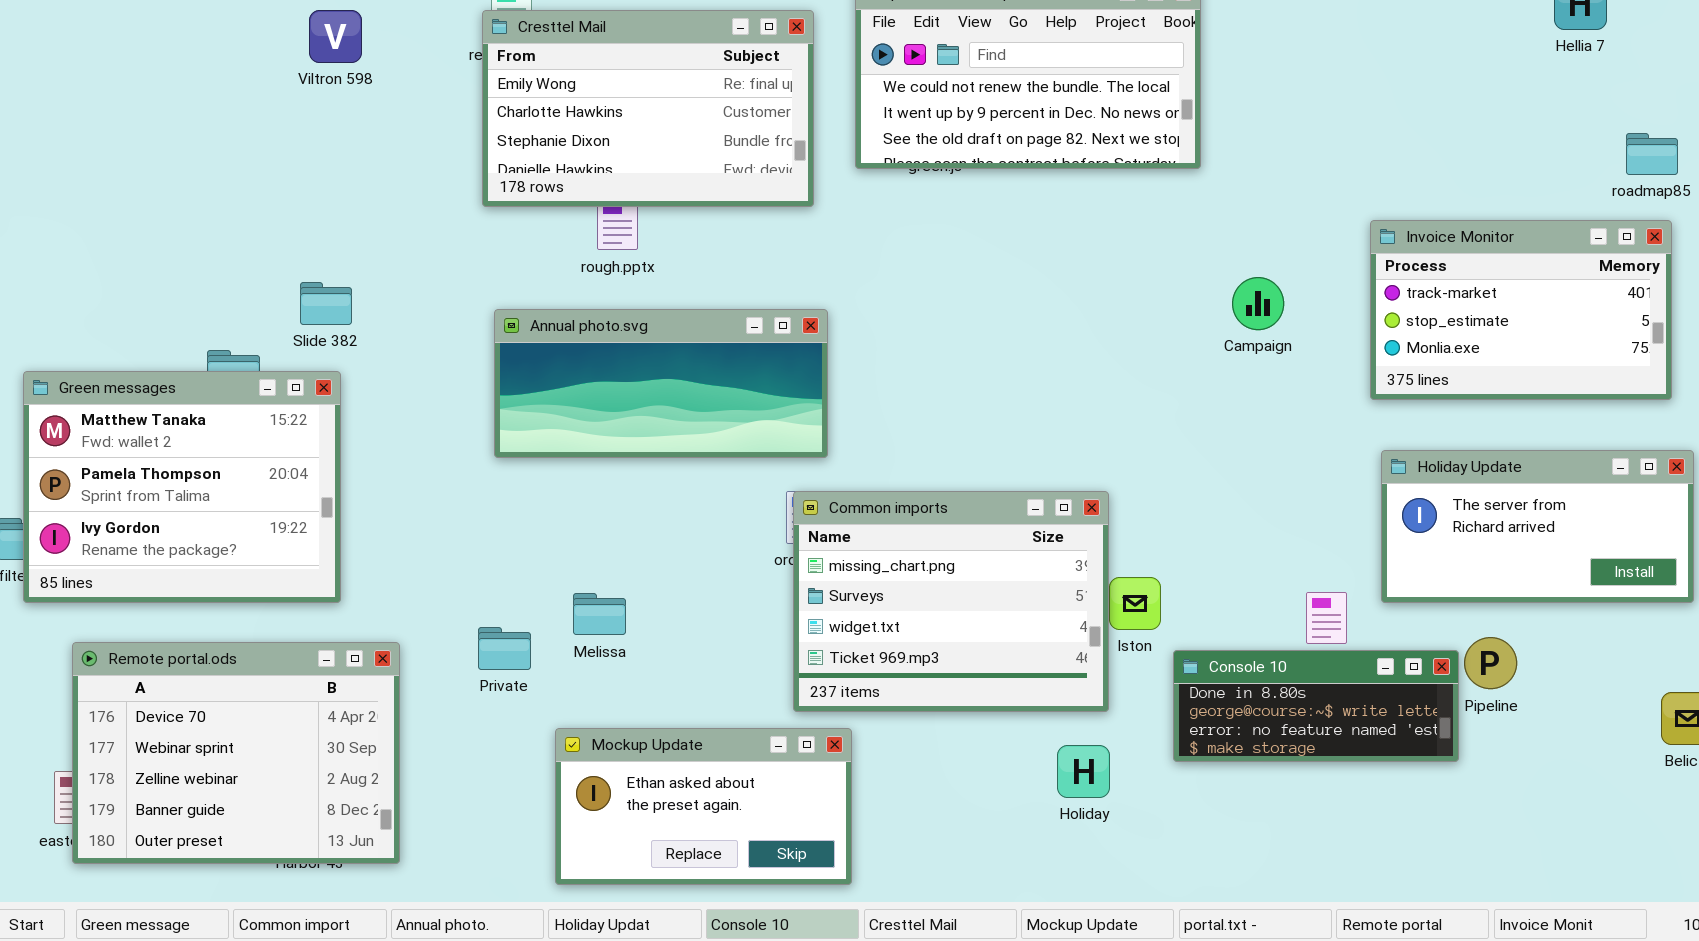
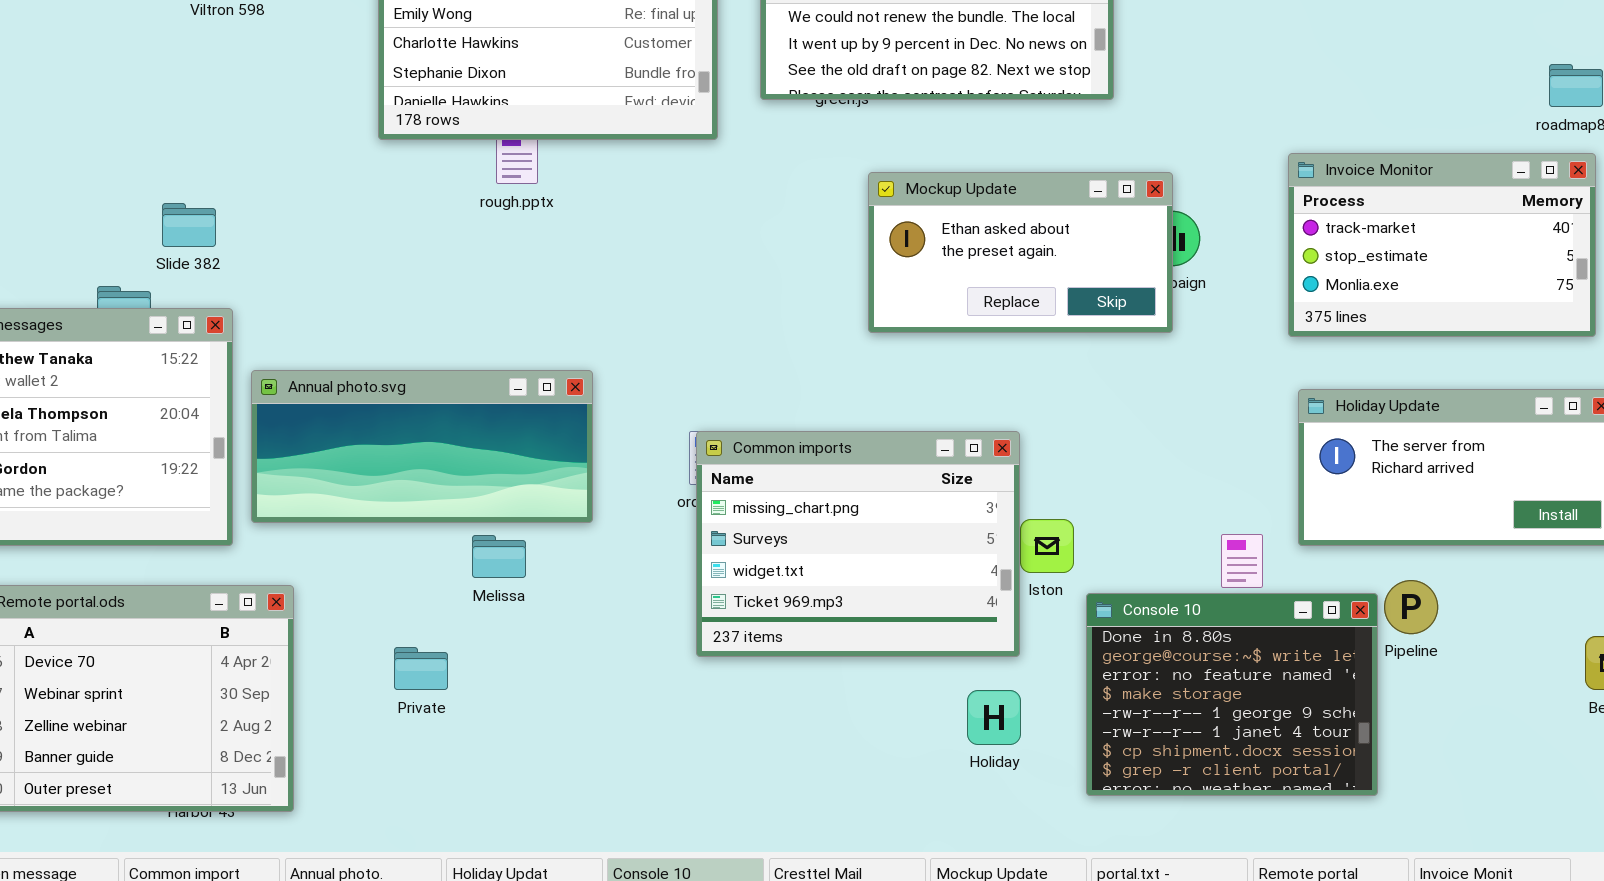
Slide 382: [300,282,352,325] -> [162,203,216,247], moved
Annual photo.svg: [494,309,828,458] -> [251,370,593,523], moved
Private: [478,627,531,670] -> [394,647,448,690], moved
Console 10: [1173,650,1459,762] -> [1086,593,1378,796], resized
Mockup Update: [555,728,852,885] -> [868,172,1173,333], moved

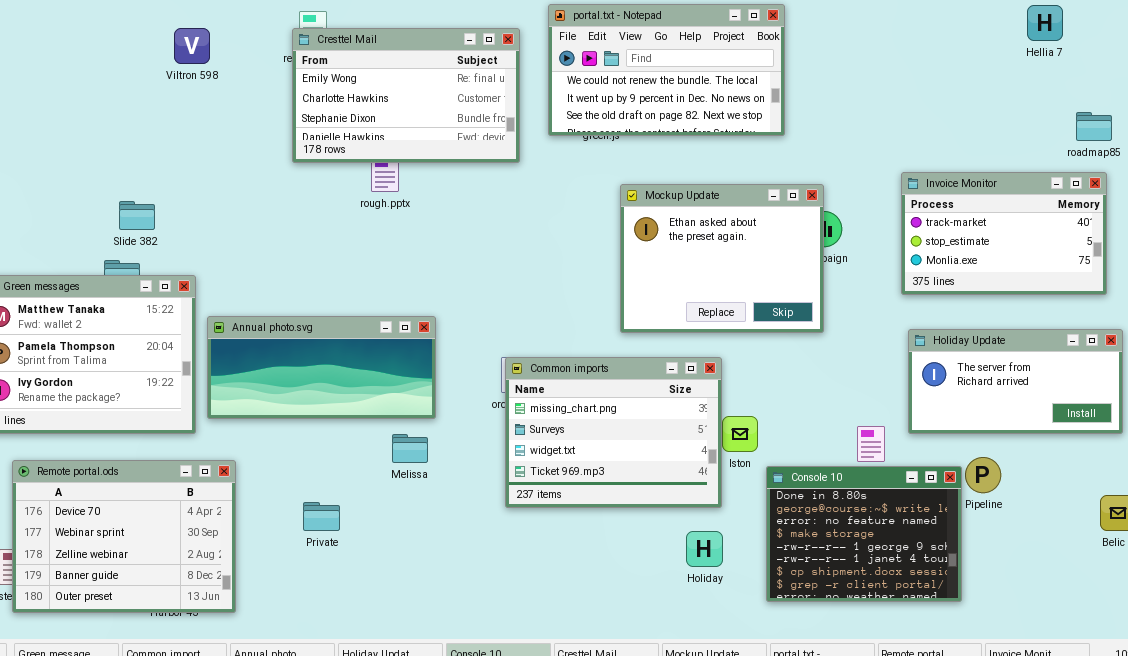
Mockup Update: [868,172,1173,333] -> [620,184,824,333], resized
Slide 382: [162,203,216,247] -> [119,201,155,230], moved
Melissa: [472,535,526,578] -> [392,434,428,463], moved

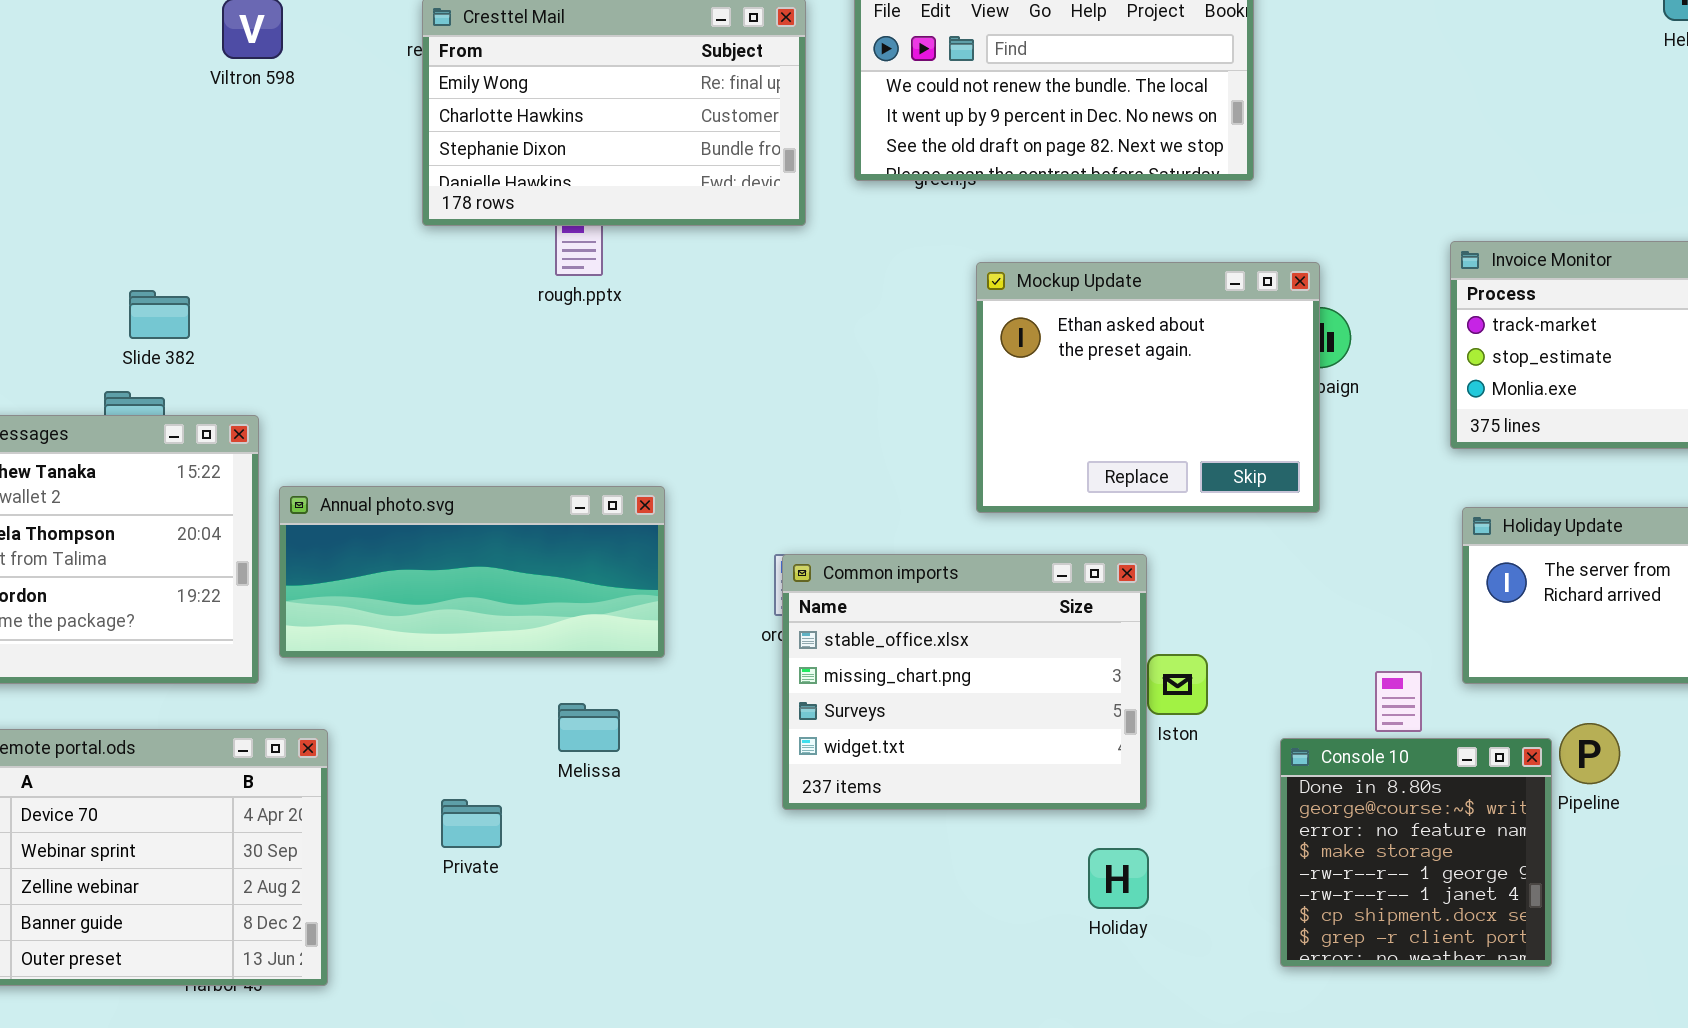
Common imports: [505,357,722,508] -> [782,554,1147,810], scrolled up 1 row
Melissa: [392,434,428,463] -> [558,703,620,752], moved
Console 10: [766,466,962,602] -> [1280,738,1552,967], resized

